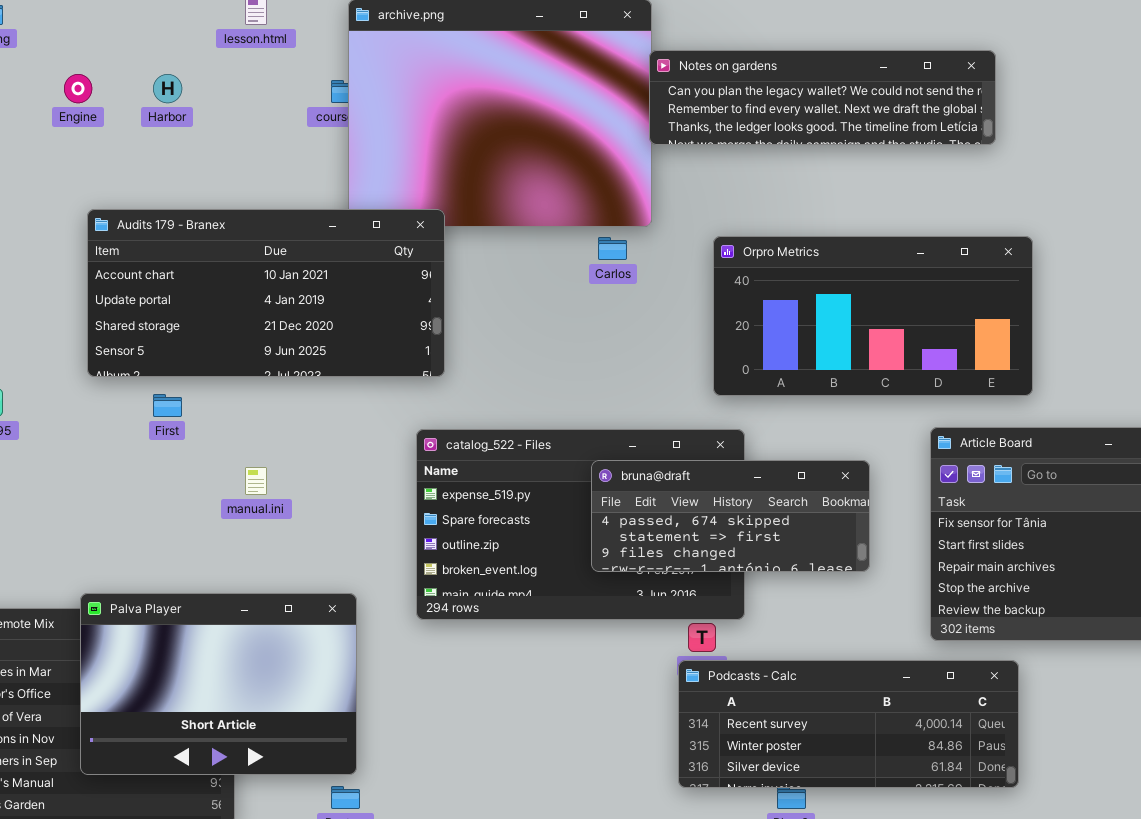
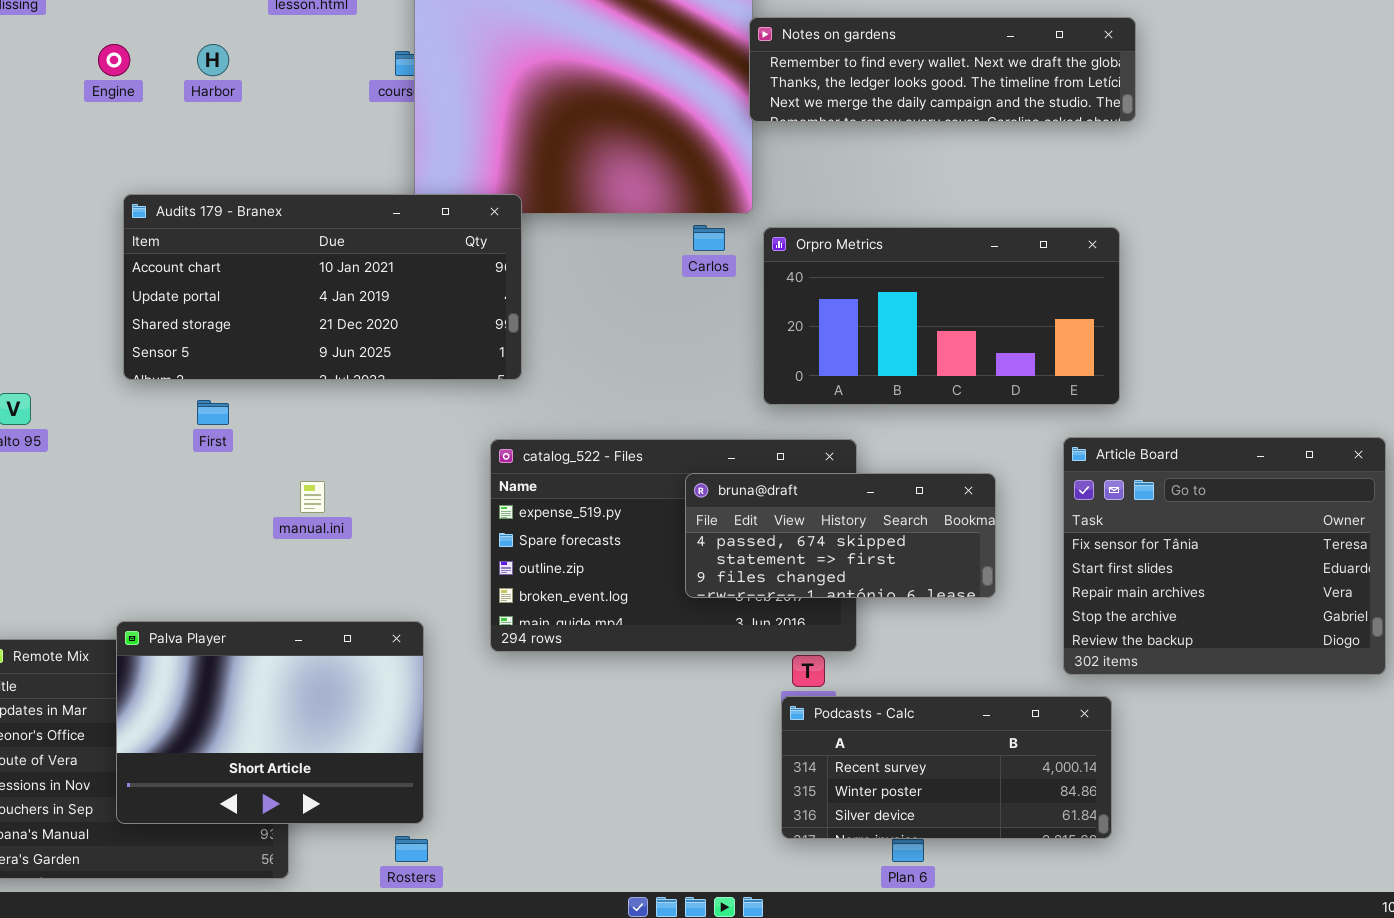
Notes on gardens: [649,50,996,145] -> [749,17,1136,122], scrolled down 1 row
Orpro Metrics: [713,236,1033,396] -> [763,227,1120,405], moved
Podcasts - Calc: [678,660,1019,788] -> [781,696,1112,839], resized

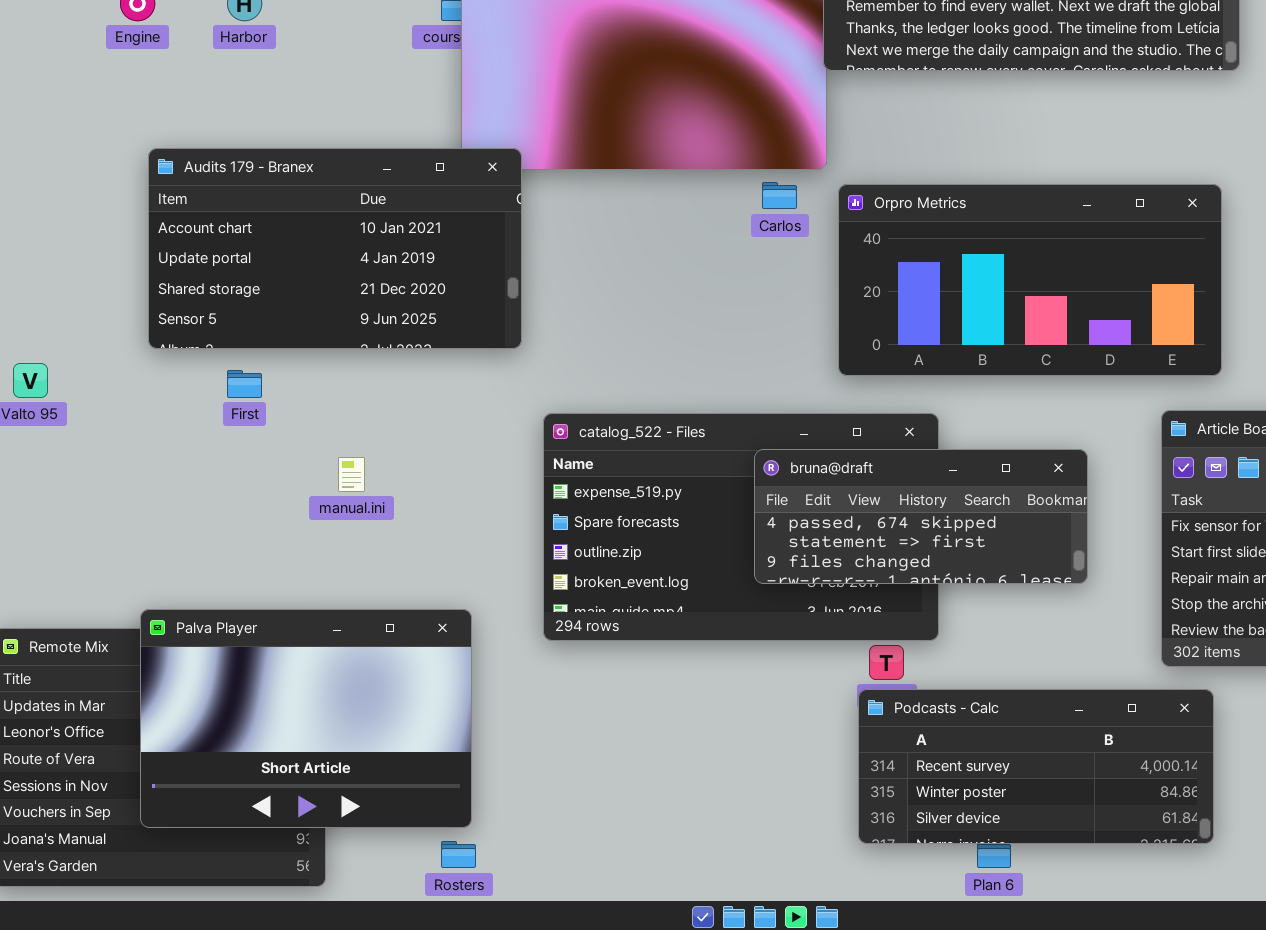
Audits 179 - Branex: [123,194,522,380] -> [148,148,522,349], resized

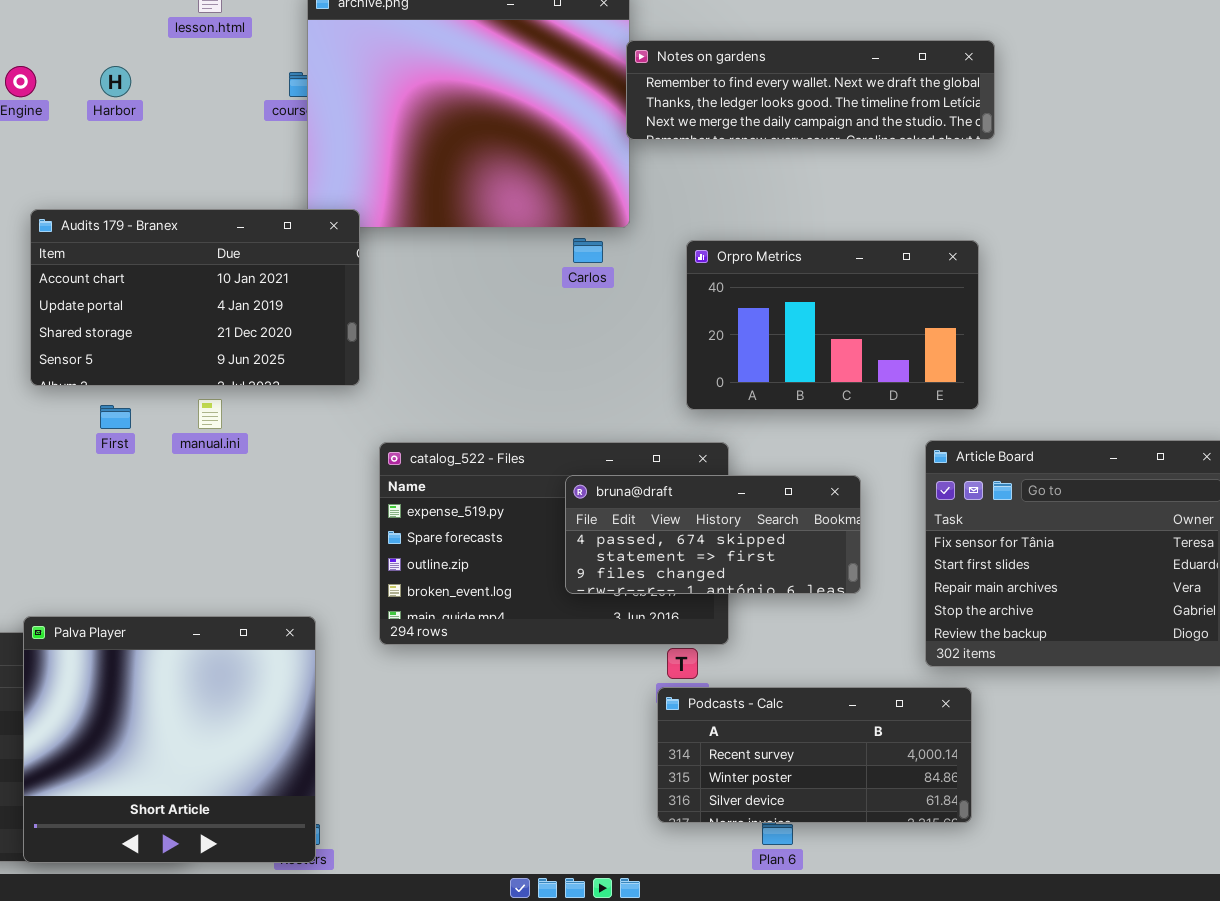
Orpro Metrics: [838,184,1222,376] -> [686,240,979,410], resized
manual.ini: [338,457,365,492] -> [198,399,222,429], moved
Palva Player: [140,609,472,828] -> [23,616,316,863], resized

